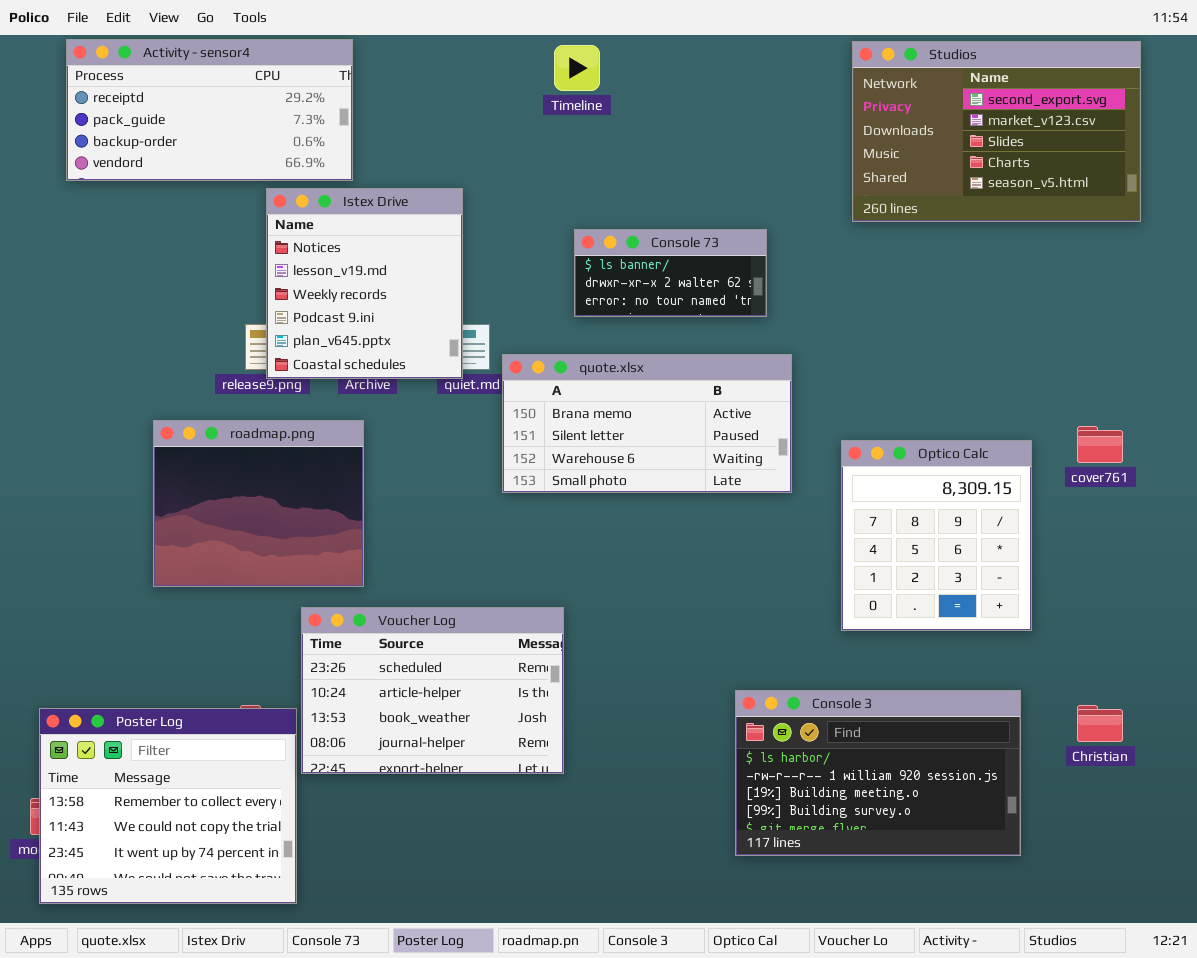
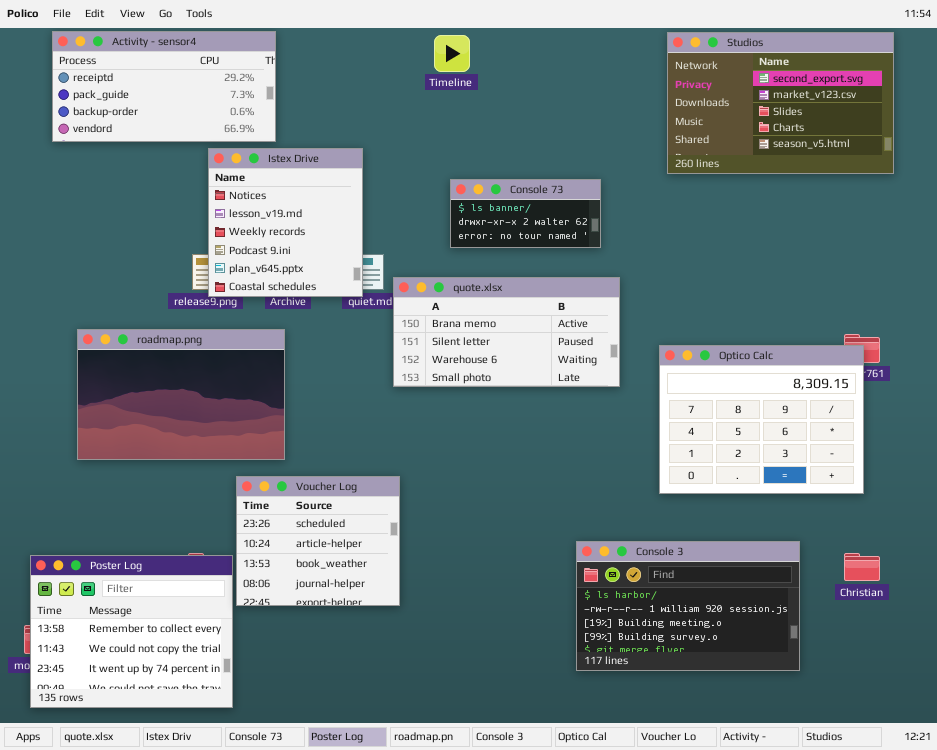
roadmap.png: [153,420,364,587] -> [77,329,285,460], resized
Optico Calc: [841,440,1032,631] -> [659,345,864,494], resized
Voucher Log: [301,607,564,774] -> [236,476,400,606], resized

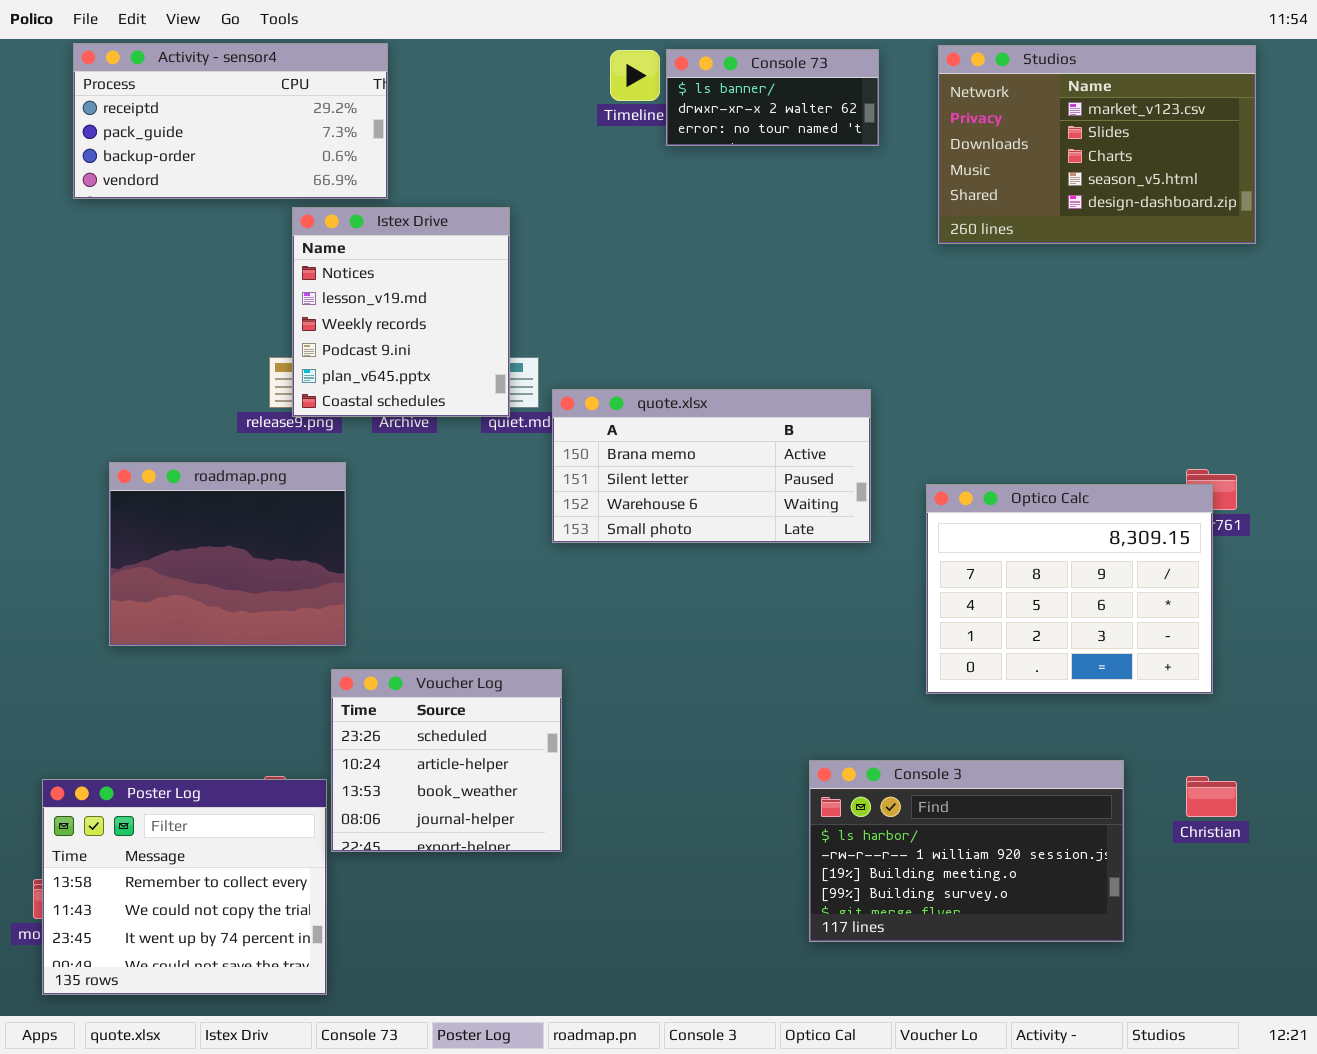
Studios: [667,32,894,174] -> [938,45,1256,244], scrolled down 1 row
Console 73: [450,179,601,248] -> [666,49,879,146], moved
roadmap.png: [77,329,285,460] -> [109,462,346,646], resized

